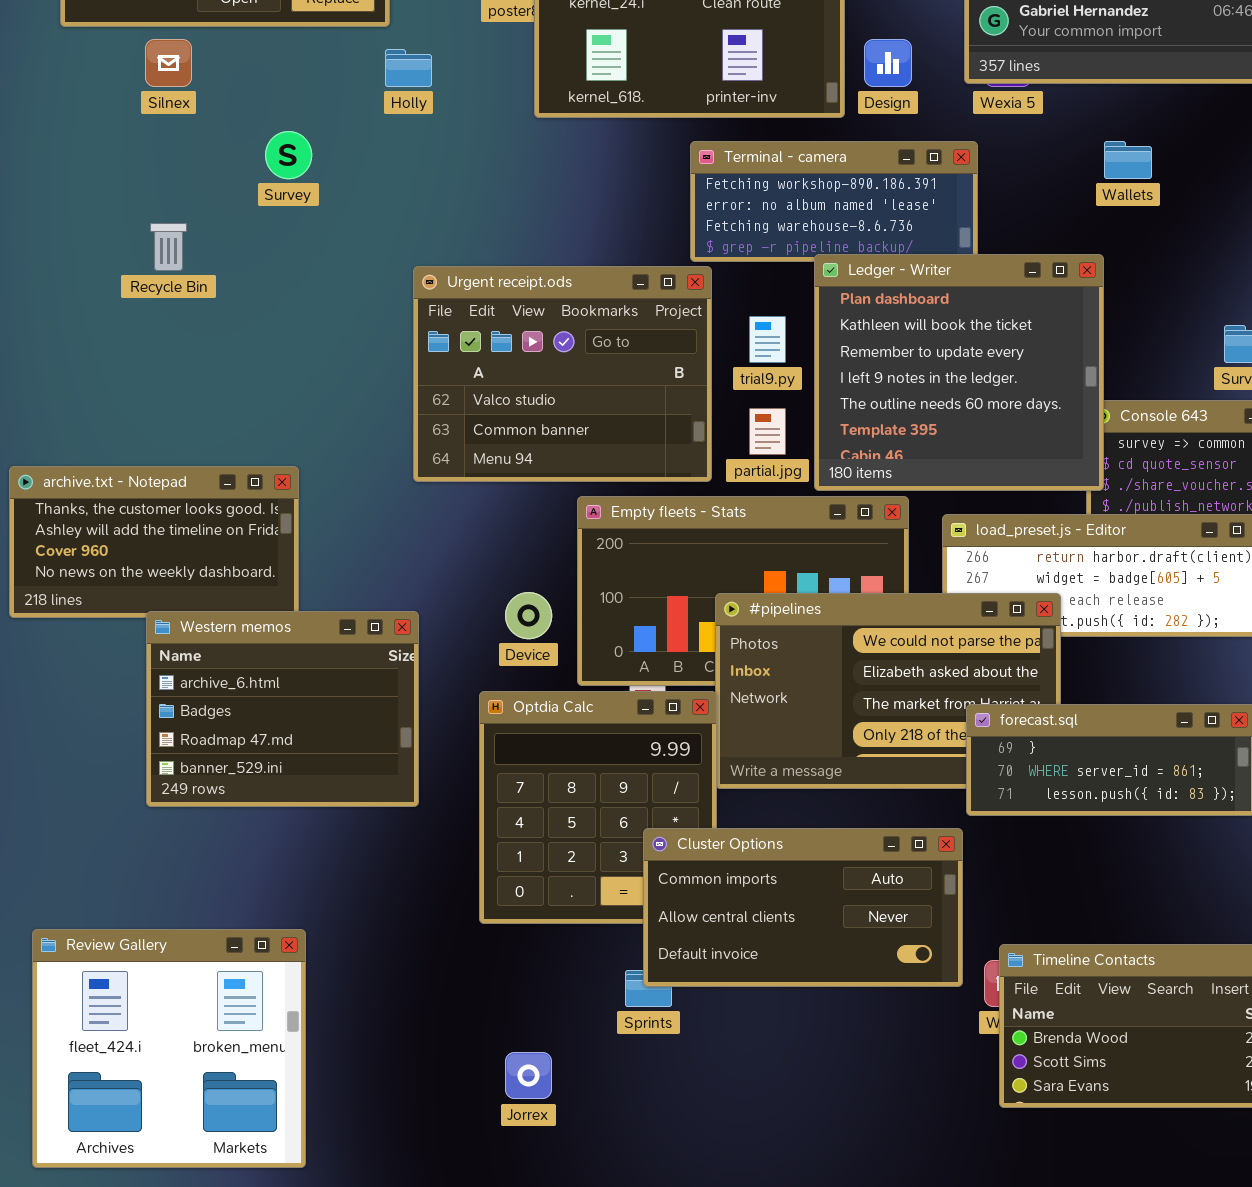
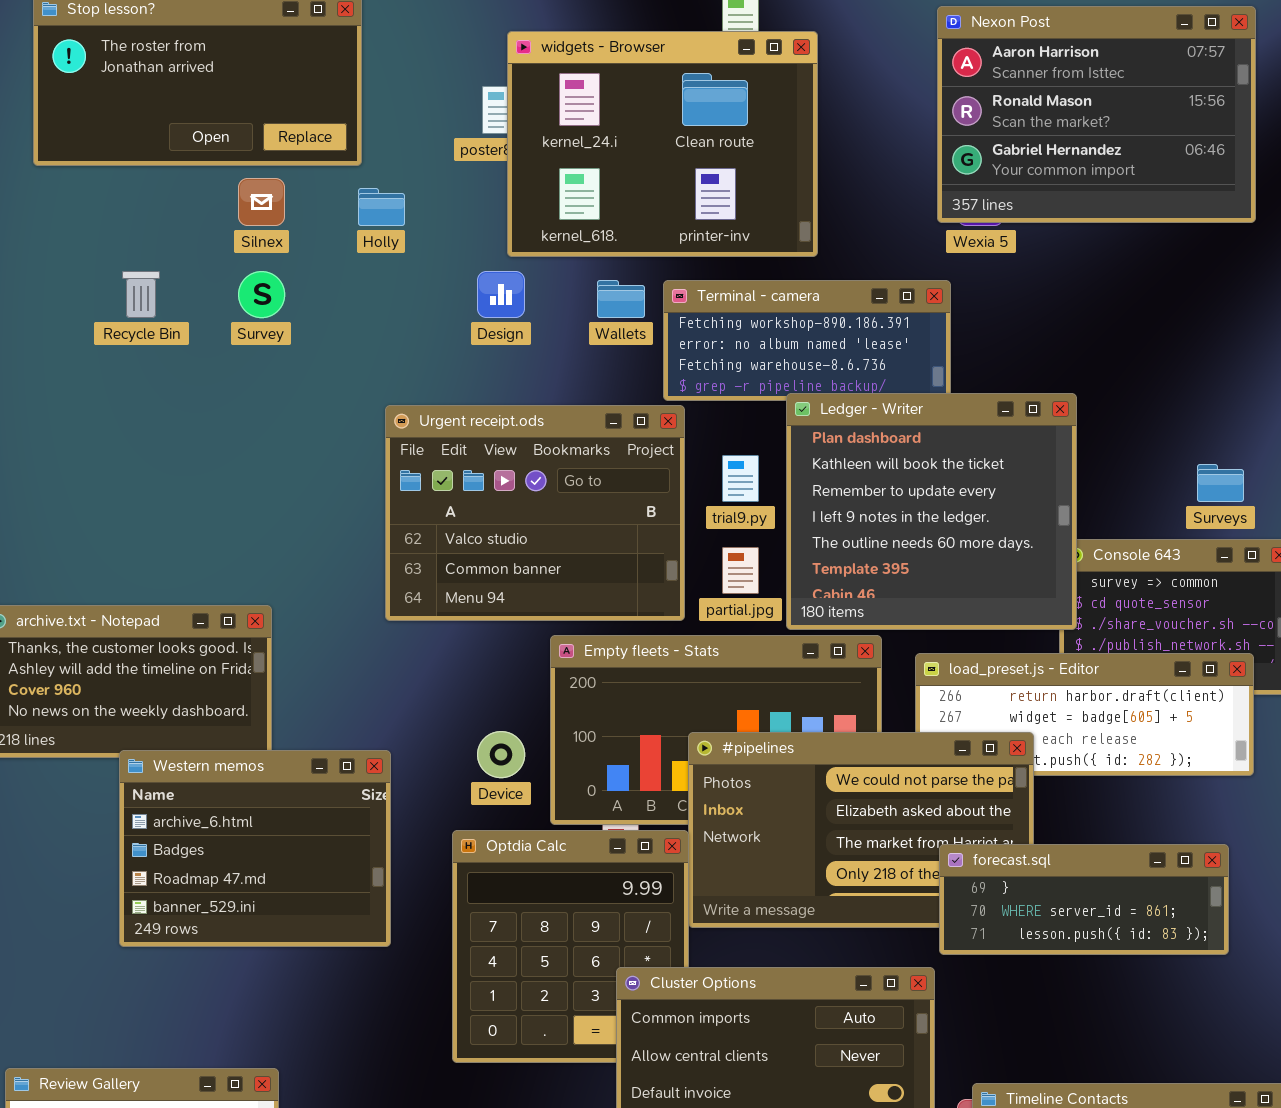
Silnex: [145,39,192,87] -> [238,178,285,226], moved
Design: [864,39,912,87] -> [477,271,525,318], moved
Wallets: [1104,141,1152,179] -> [597,280,645,318], moved
Recycle Bin: [150,223,187,271] -> [122,271,160,318], moved

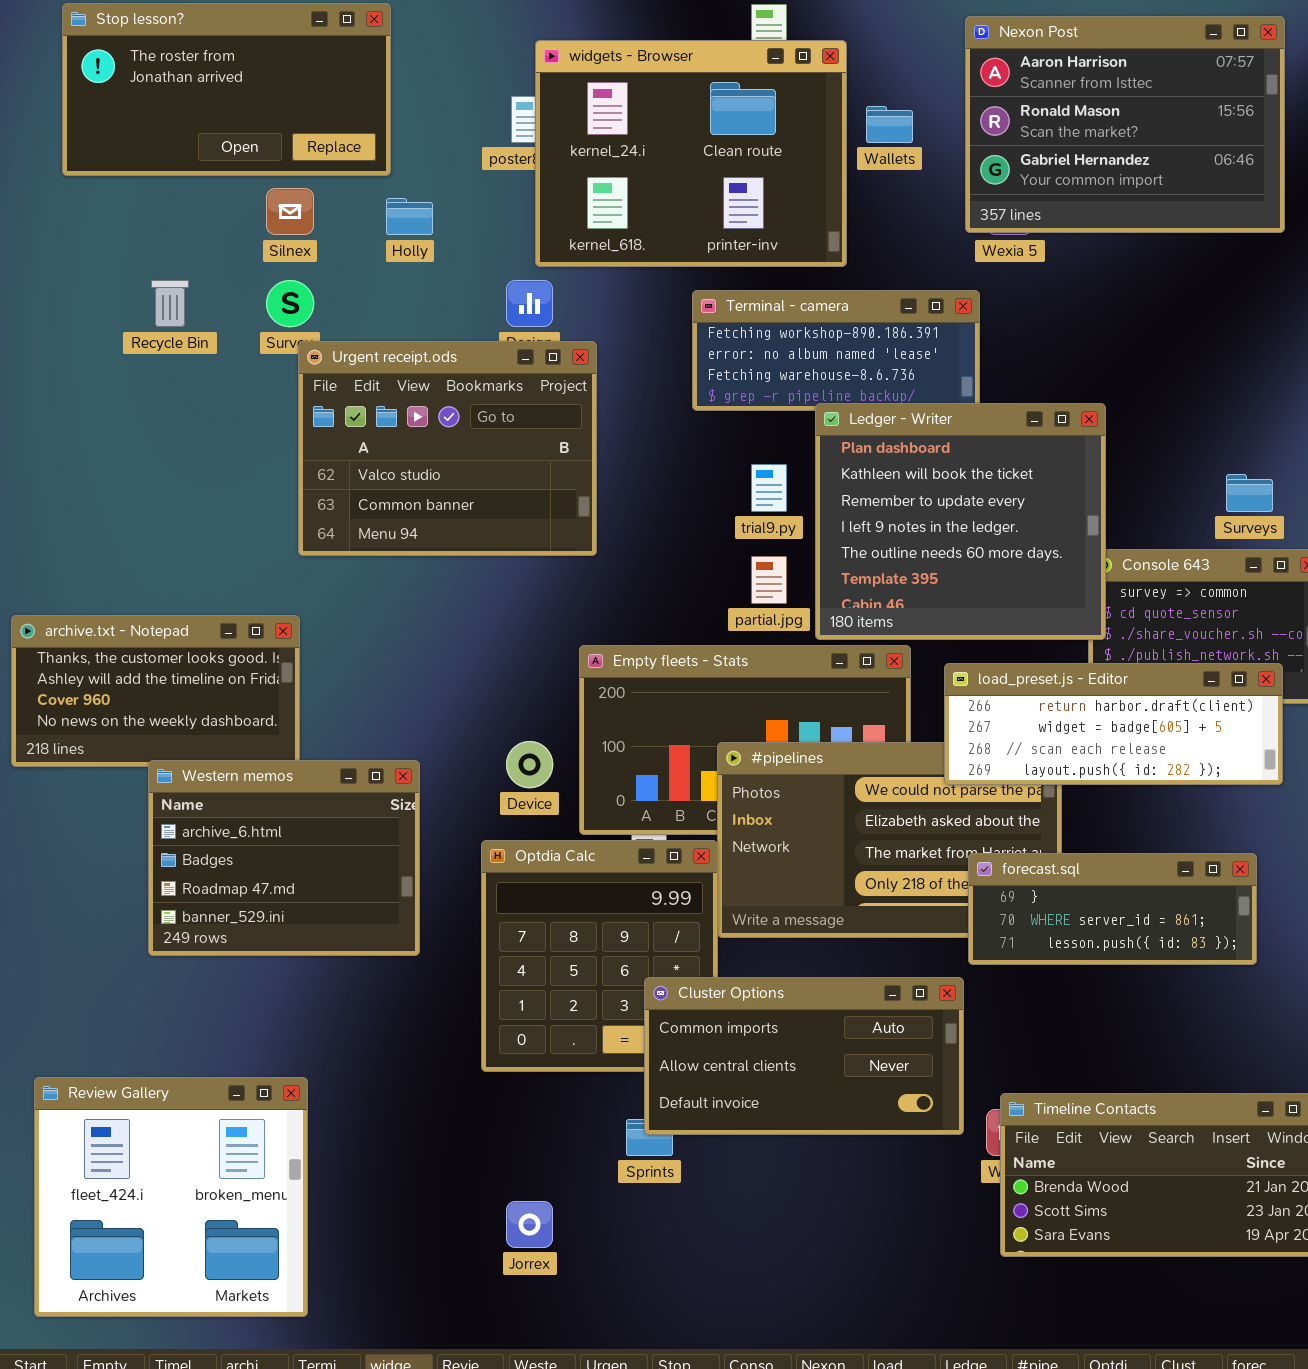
Wallets: [597,280,645,318] -> [866,106,913,143], moved
Urgent receipt.ods: [385,405,685,621] -> [298,341,597,556], moved
load_preset.js - Editor: [915,653,1254,776] -> [944,663,1283,785], raised

